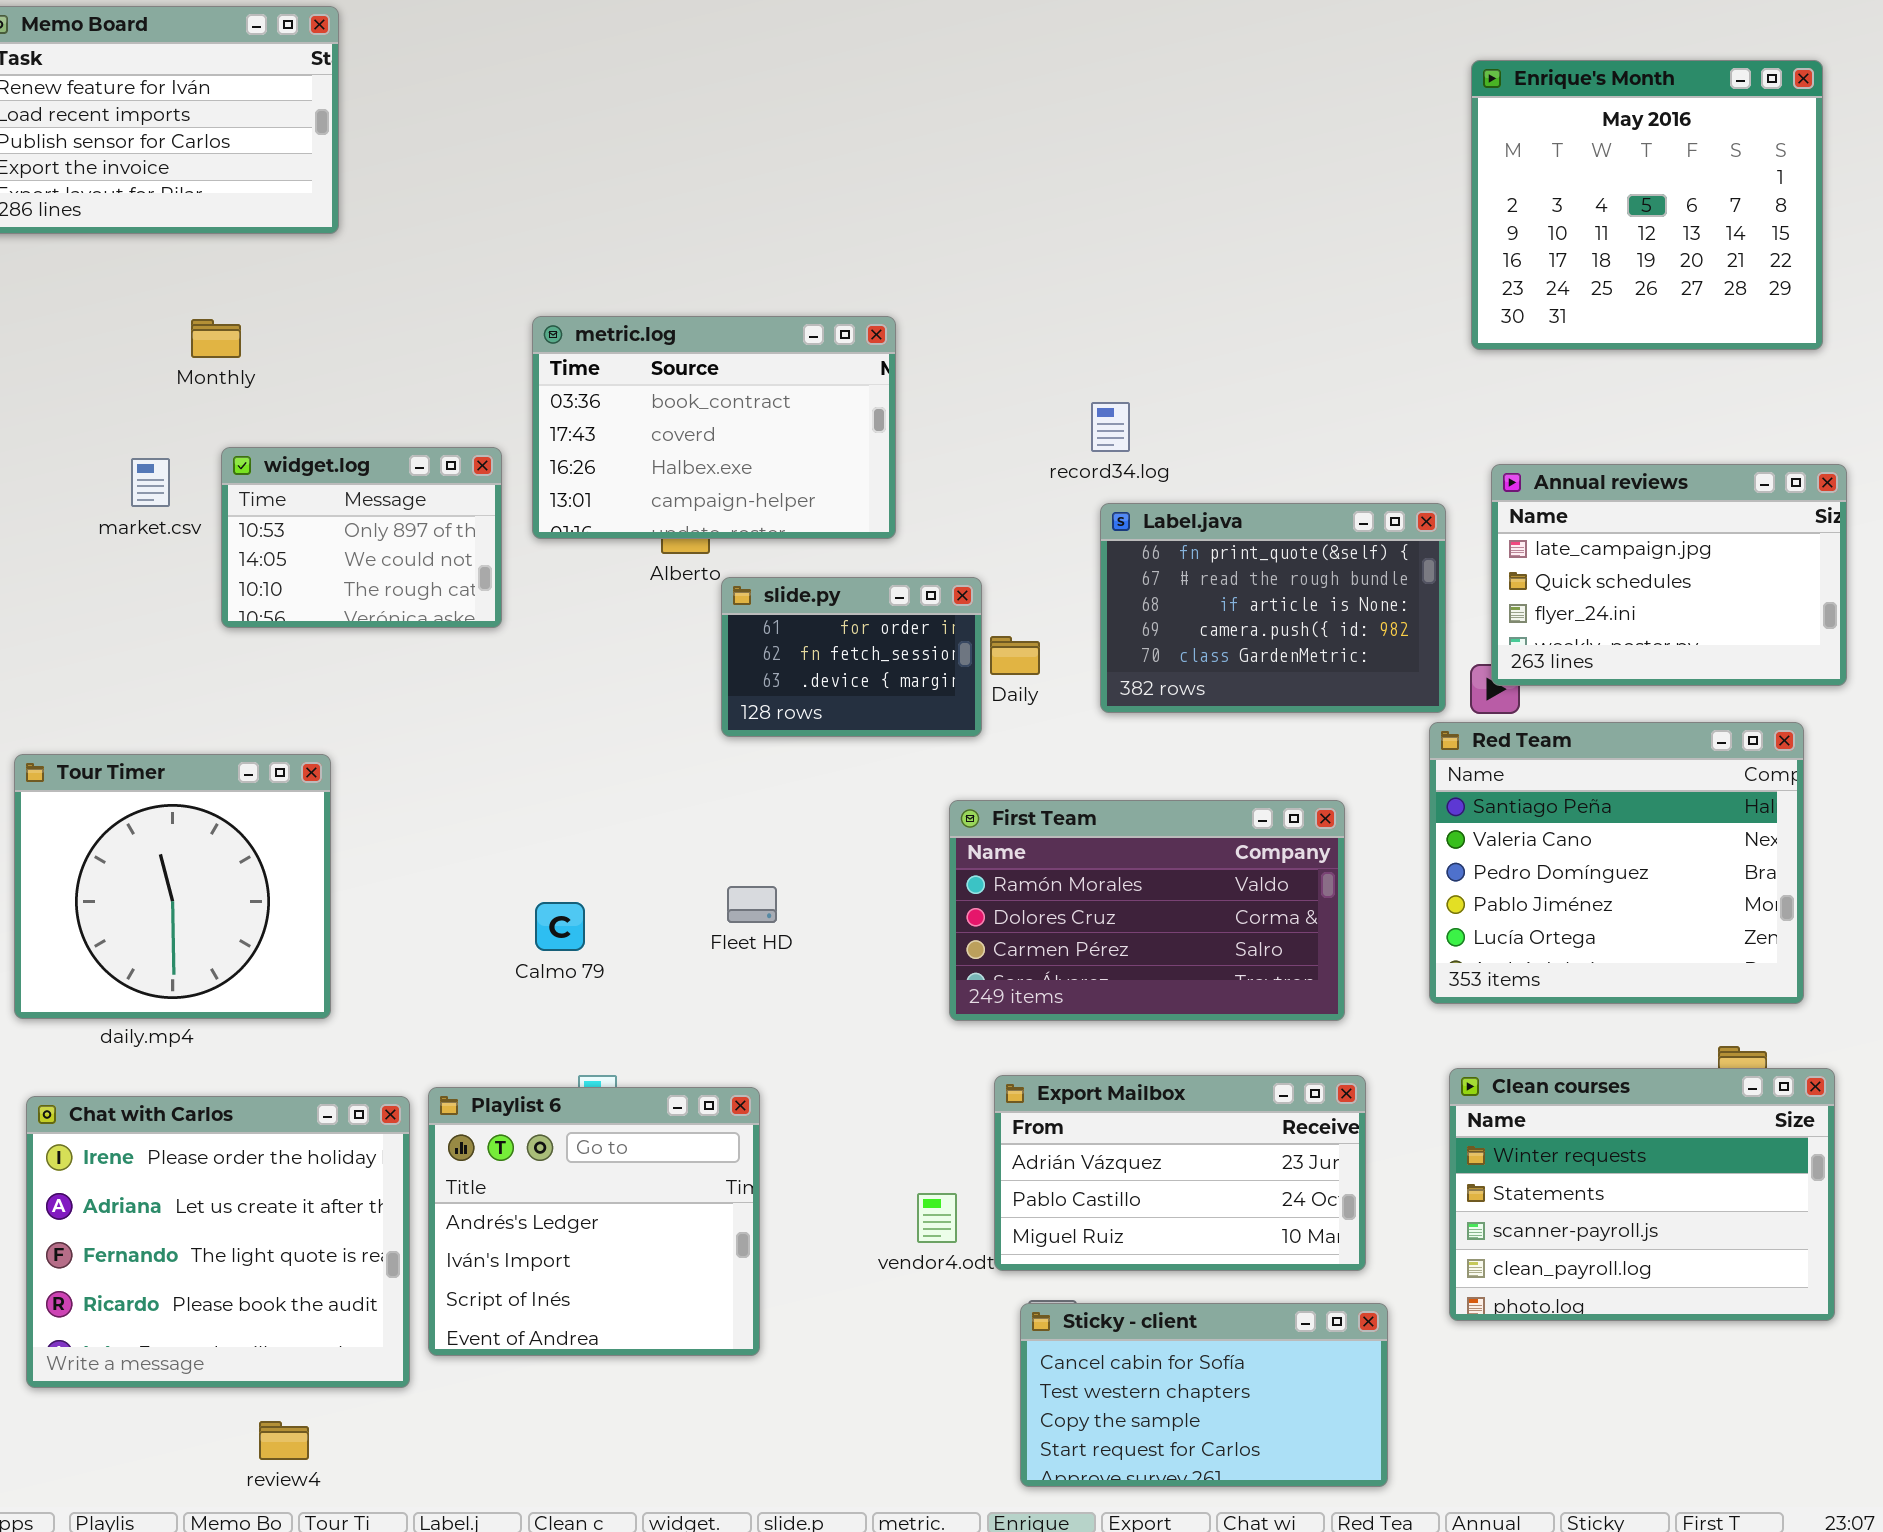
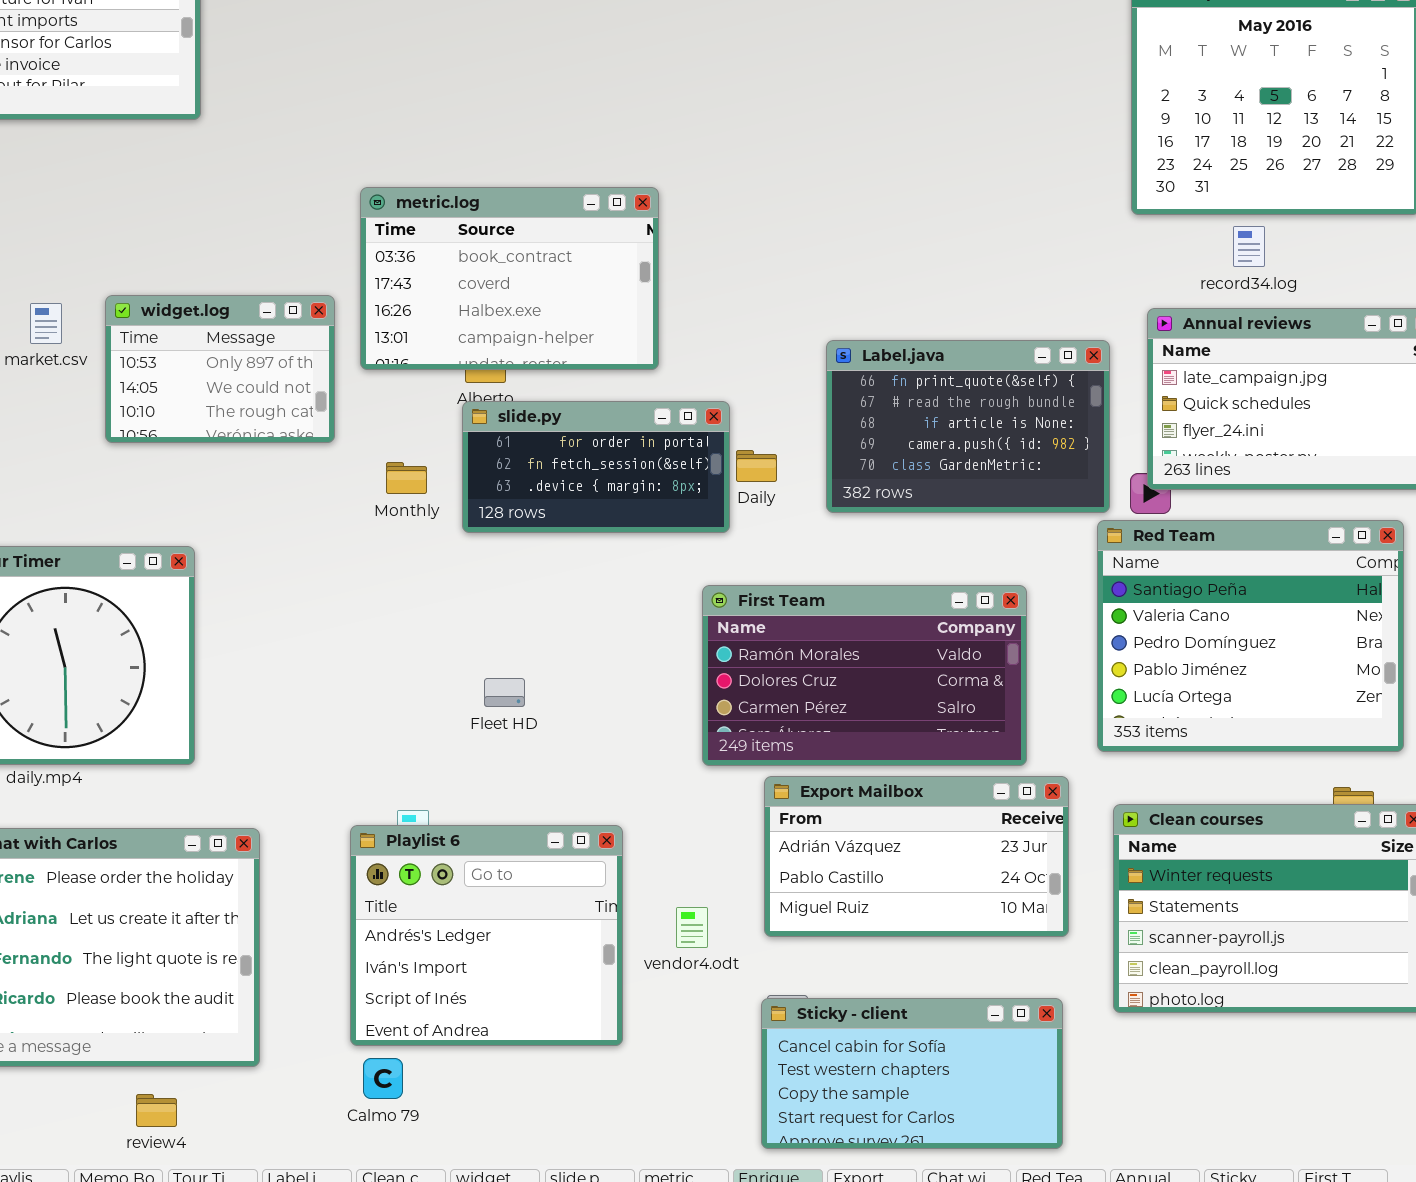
Monthly: [191,319,241,358] -> [386,462,427,494], moved
record34.log: [1091,402,1130,452] -> [1233,226,1265,267], moved
slide.py: [721,577,982,737] -> [462,401,730,533], resized
Fleet HD: [727,886,777,923] -> [484,678,525,707], moved
Calmo 79: [535,902,585,951] -> [363,1058,403,1099], moved
Export Mailbox: [994,1075,1366,1271] -> [764,776,1069,937], moved
Playlist 6: [428,1087,760,1356] -> [350,825,623,1046], moved

